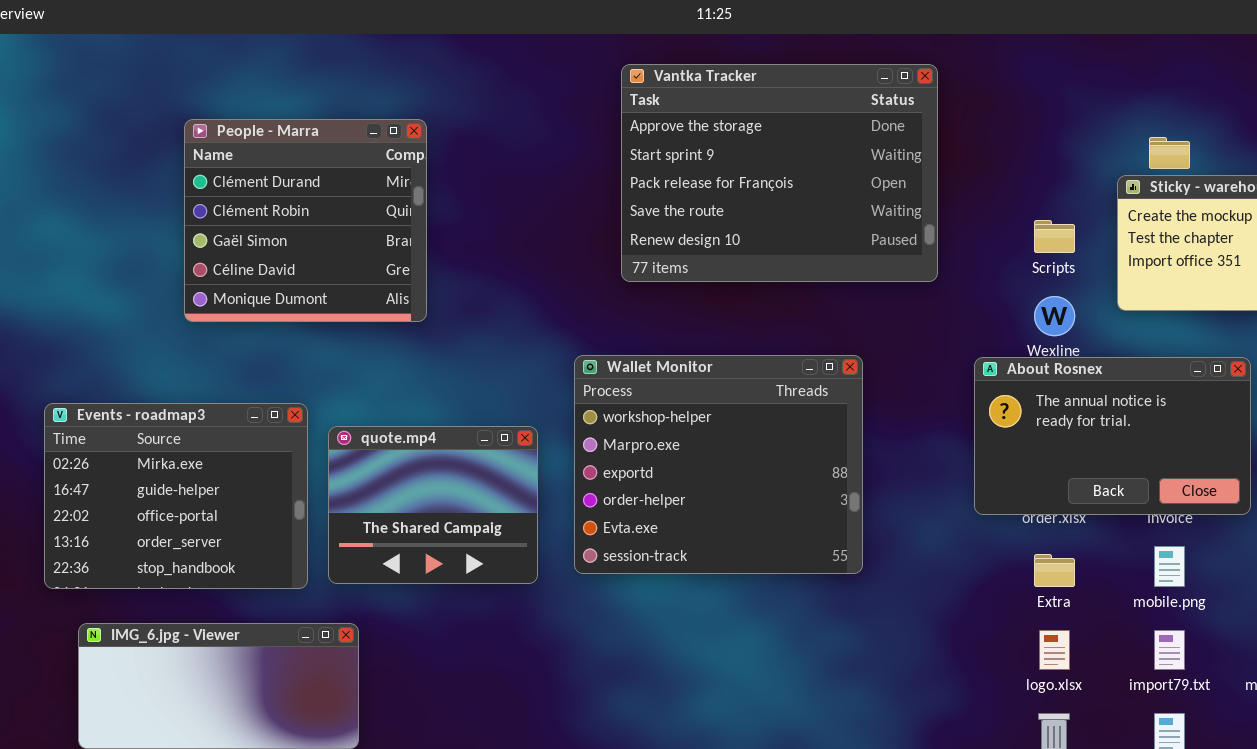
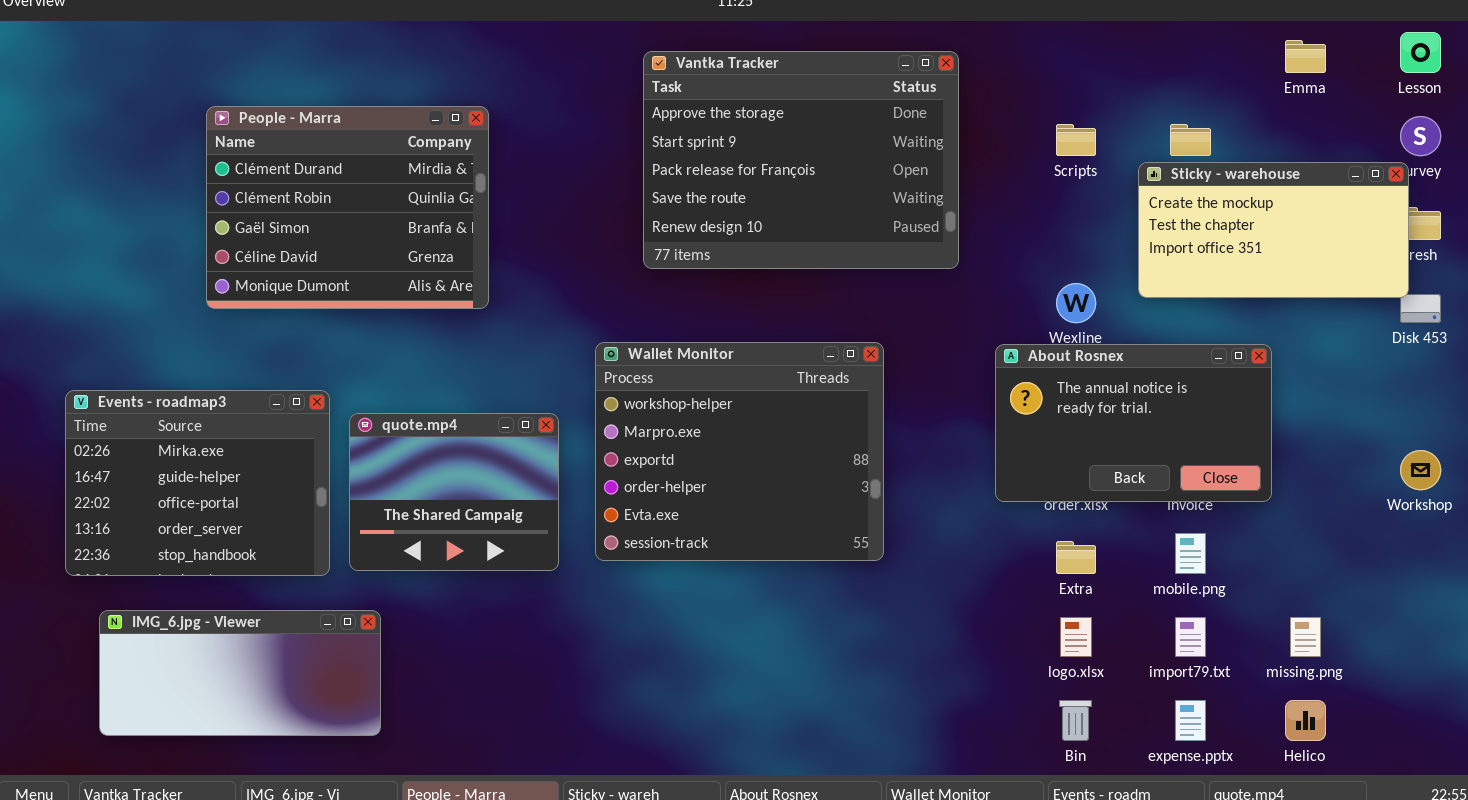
People - Marra: [184,119,427,322] -> [206,106,489,309], resized
Scripts: [1034,220,1075,253] -> [1056,124,1096,156], moved

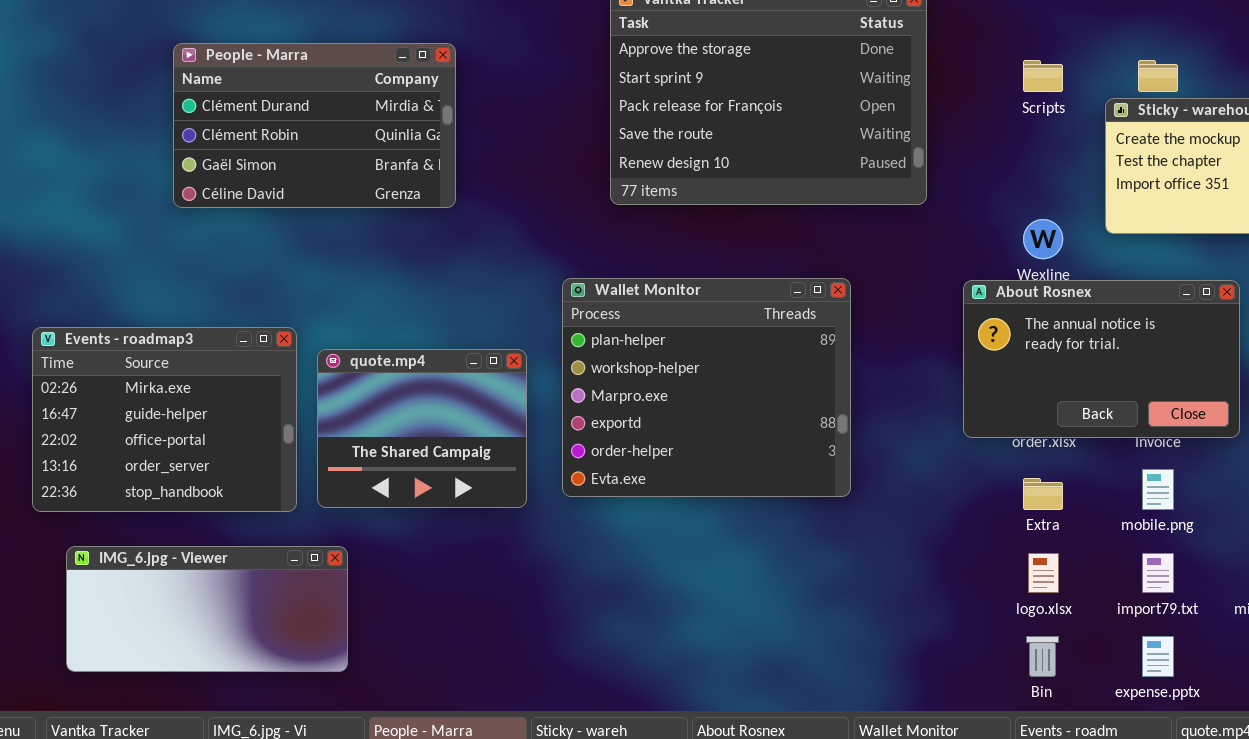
People - Marra: [206,106,489,309] -> [173,43,456,208], resized
Wallet Monitor: [595,342,884,561] -> [562,278,851,497], scrolled up 1 row

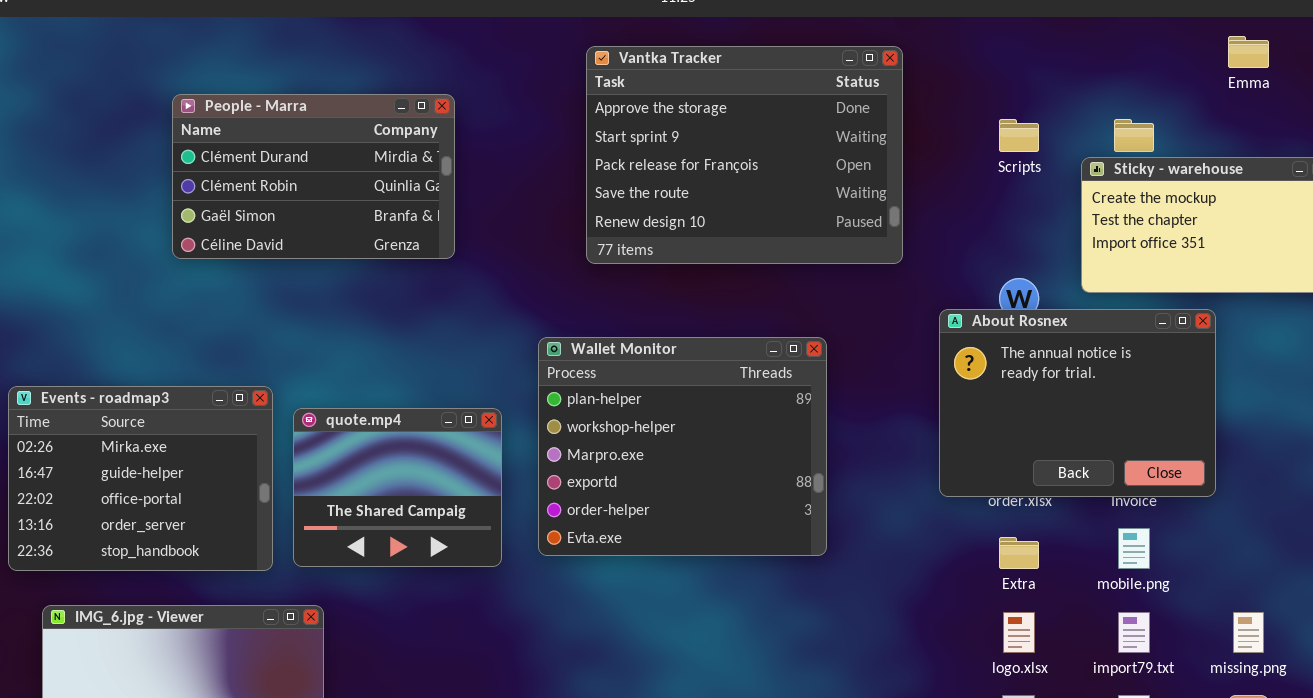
People - Marra: [173,43,456,208] -> [172,94,455,259], moved
About Rosnex: [963,280,1240,438] -> [939,309,1216,497], resized

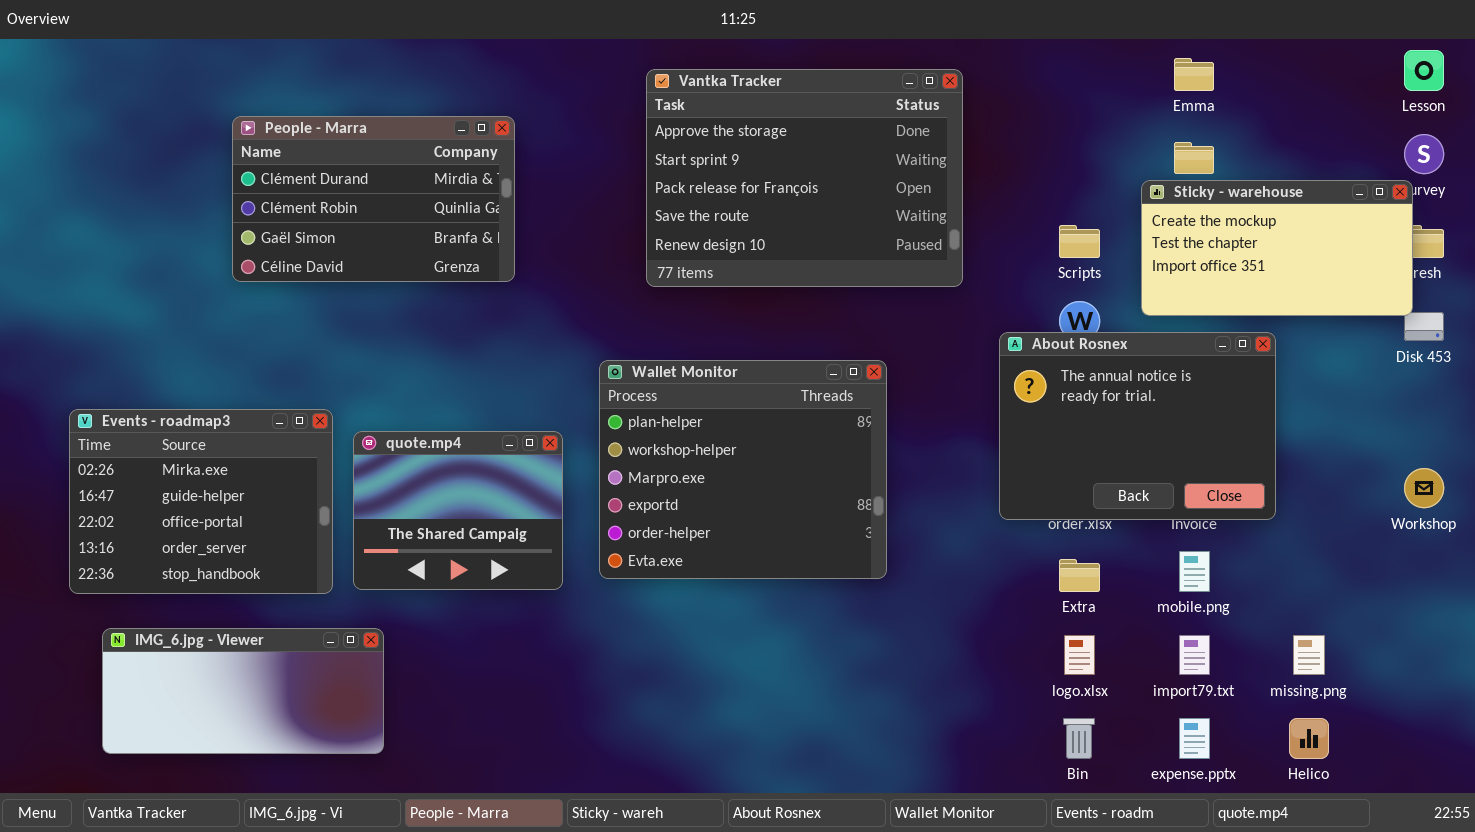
Emma: [1228,36,1269,68] -> [1174,58,1214,91], moved
Scripts: [999,119,1039,152] -> [1059,225,1100,258], moved

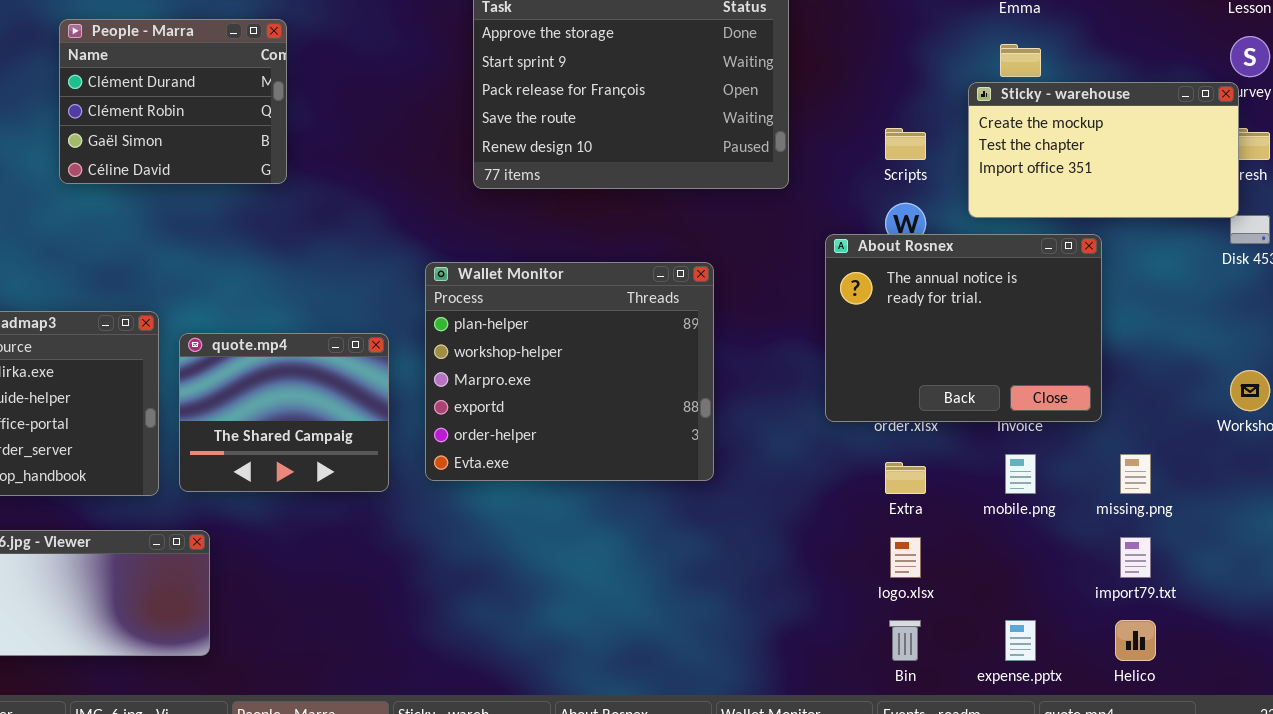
People - Marra: [232,116,515,282] -> [59,19,287,184], resized
import79.txt: [1179,635,1210,675] -> [1120,537,1151,578], moved
missing.png: [1293,635,1325,675] -> [1120,454,1151,494], moved

